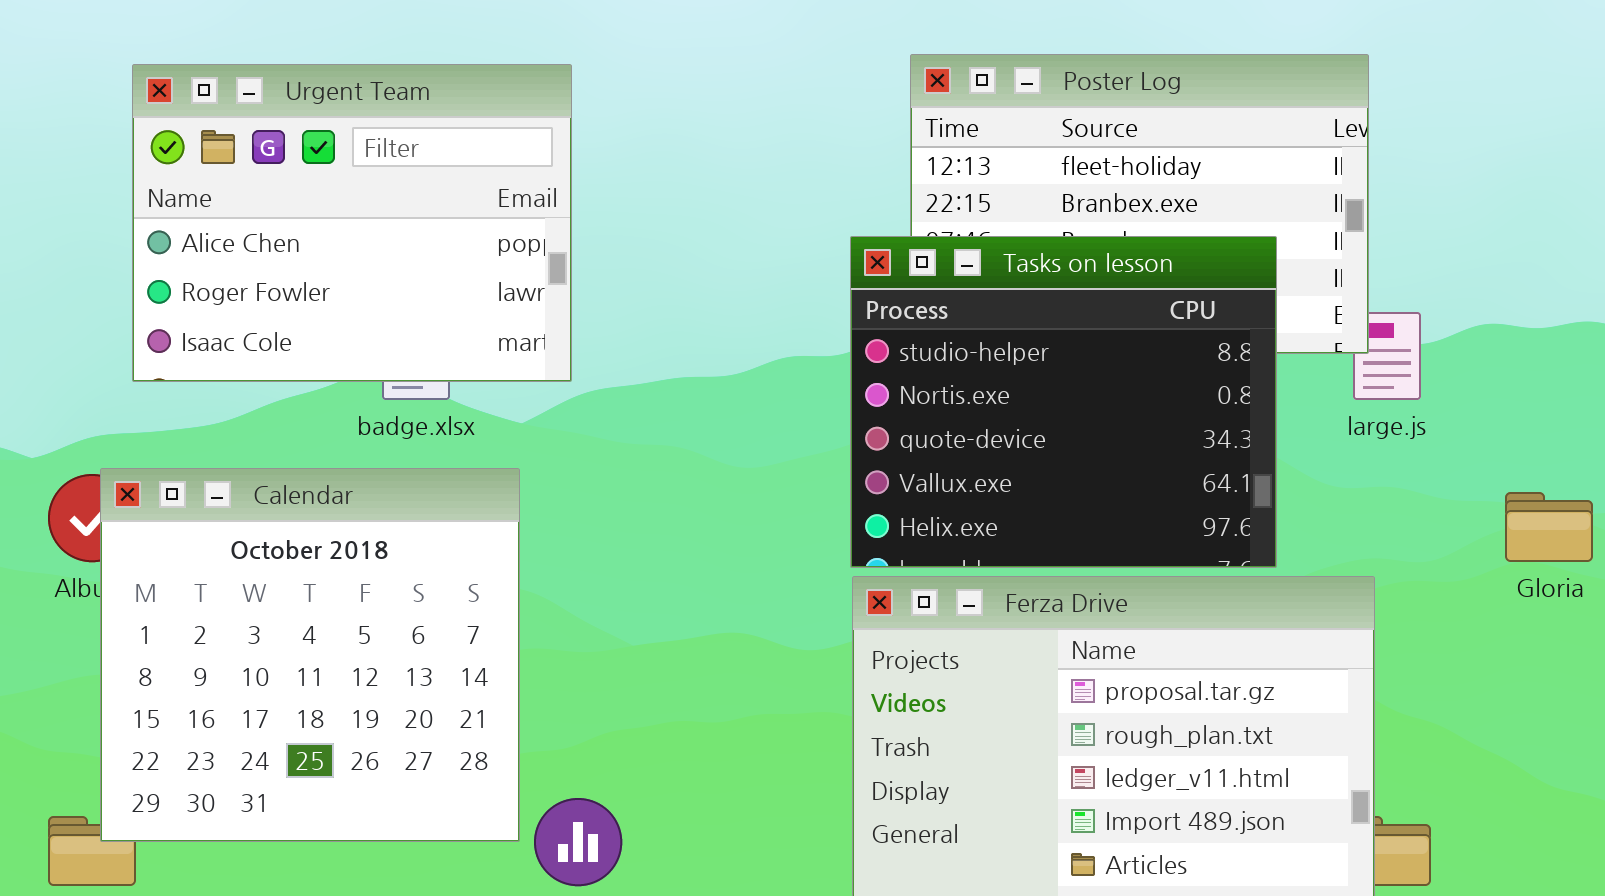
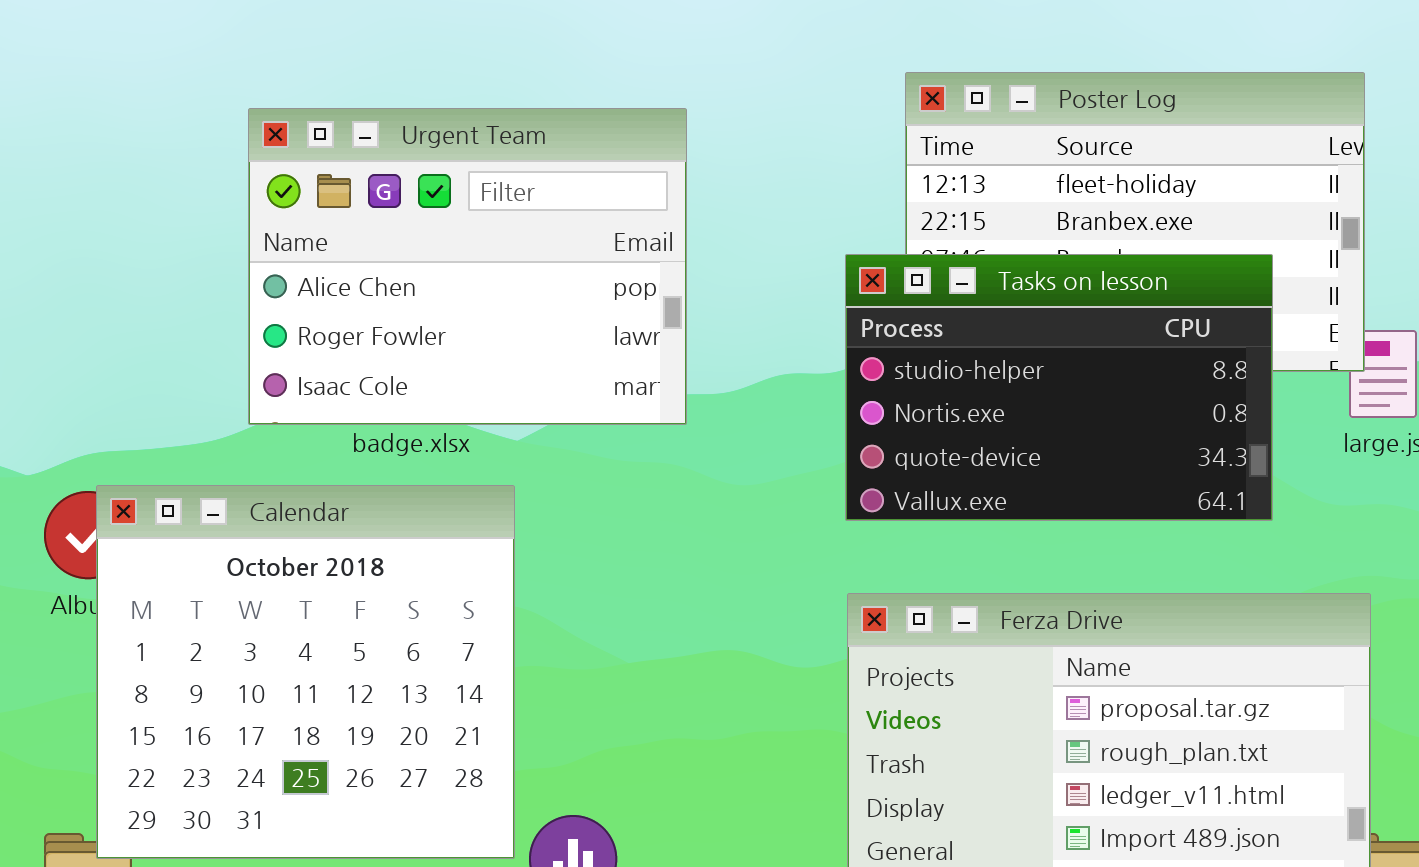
Urgent Team: [132,64,572,382] -> [248,108,687,425], moved
Tasks on lesson: [850,236,1277,568] -> [845,254,1273,521], resized

